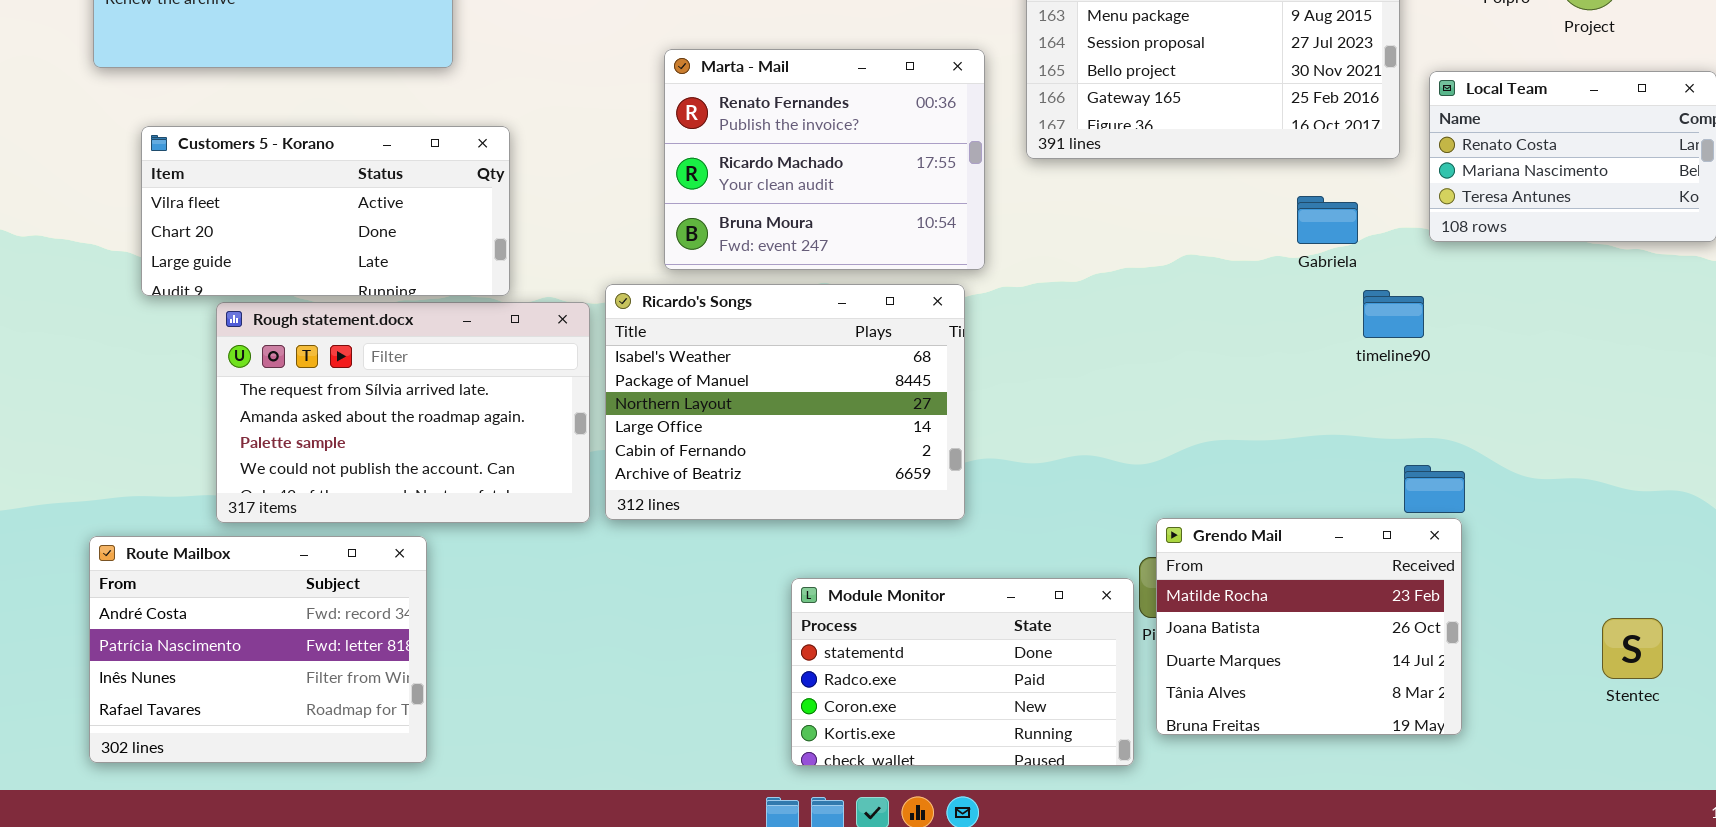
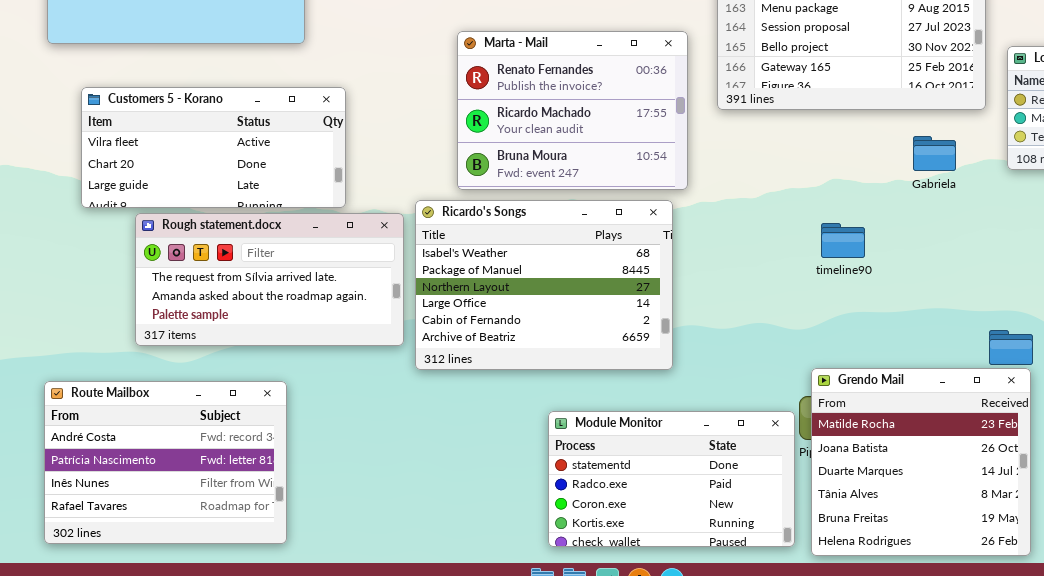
timeline90: [1363,290,1424,338] -> [821,223,865,258], moved
Rough statement.docx: [216,302,590,523] -> [135,213,404,346], resized
Grendo Mail: [1156,518,1462,735] -> [811,368,1031,556], resized

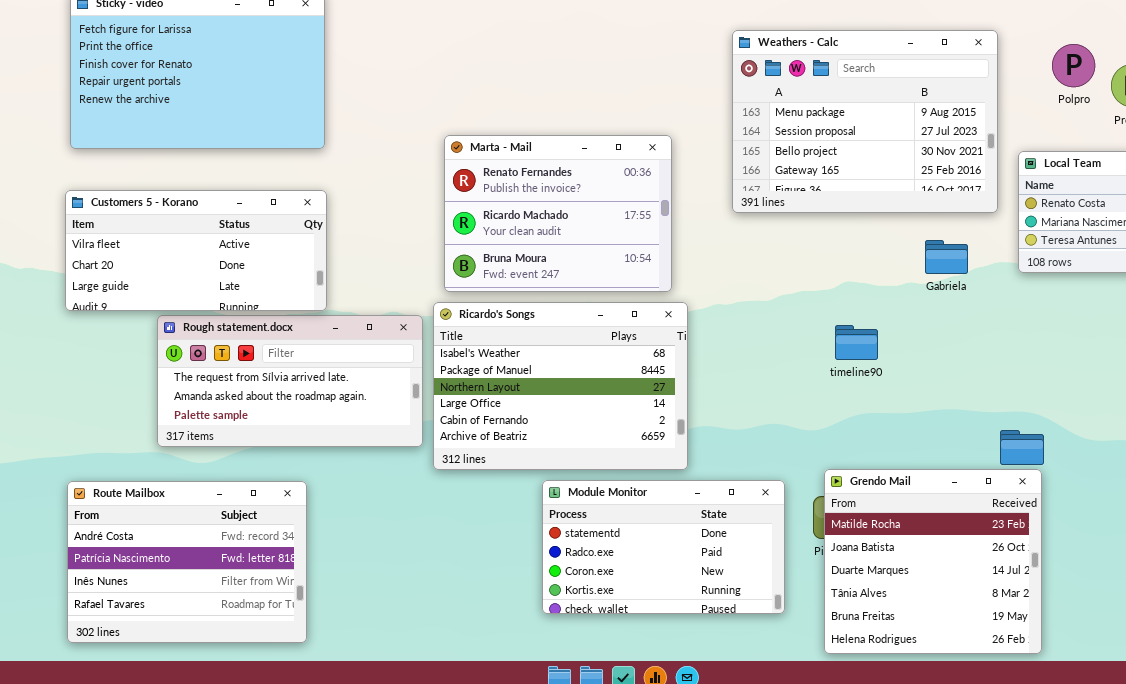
Marta - Mail: [457,31,688,190] -> [444,135,672,292], moved
Customers 5 - Korano: [81,87,346,208] -> [65,190,327,311], moved
Module Monitor: [548,411,795,547] -> [542,480,785,614], moved

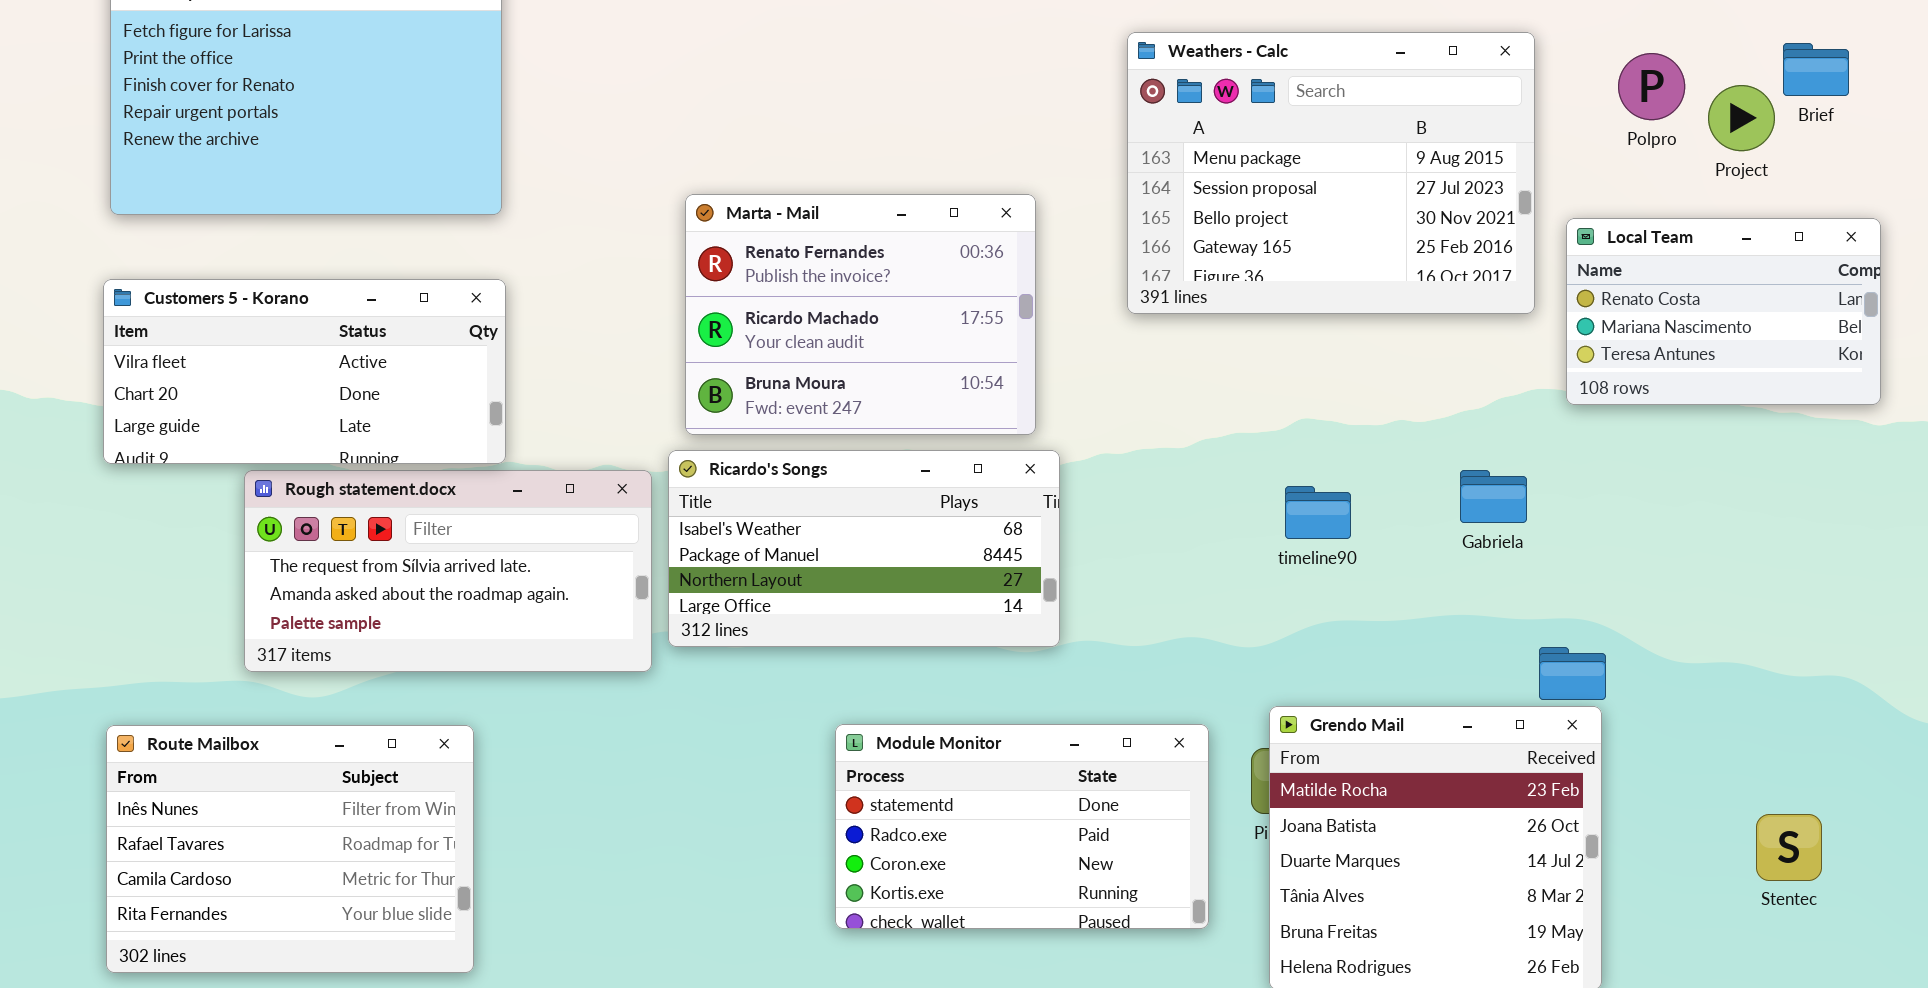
Gabriela: [925,240,968,274] -> [1460,470,1527,523], moved
Ricardo's Songs: [433,302,688,470] -> [668,450,1060,647], resized
Route Mailbox: [67,481,307,643] -> [106,725,474,973], scrolled down 2 rows

